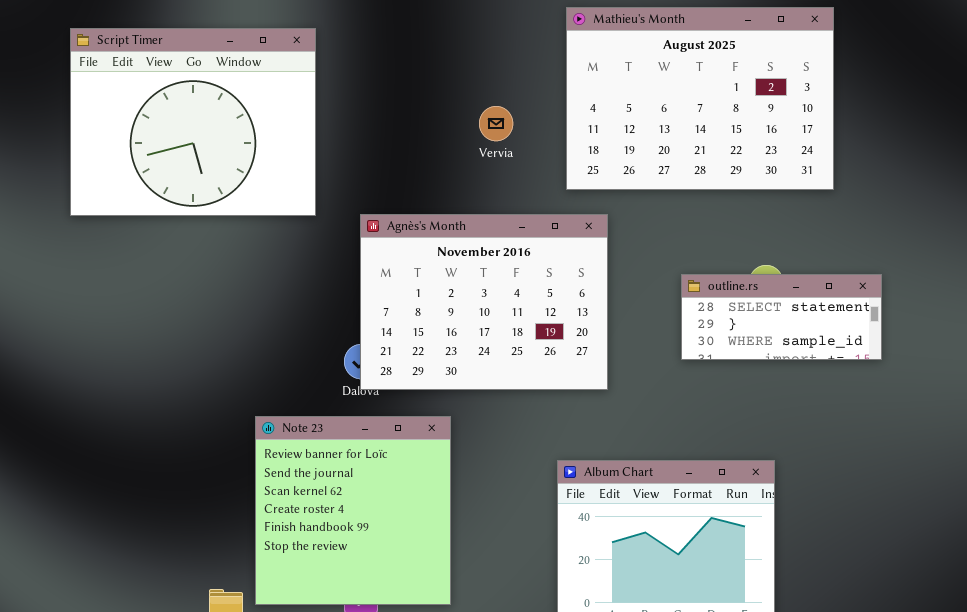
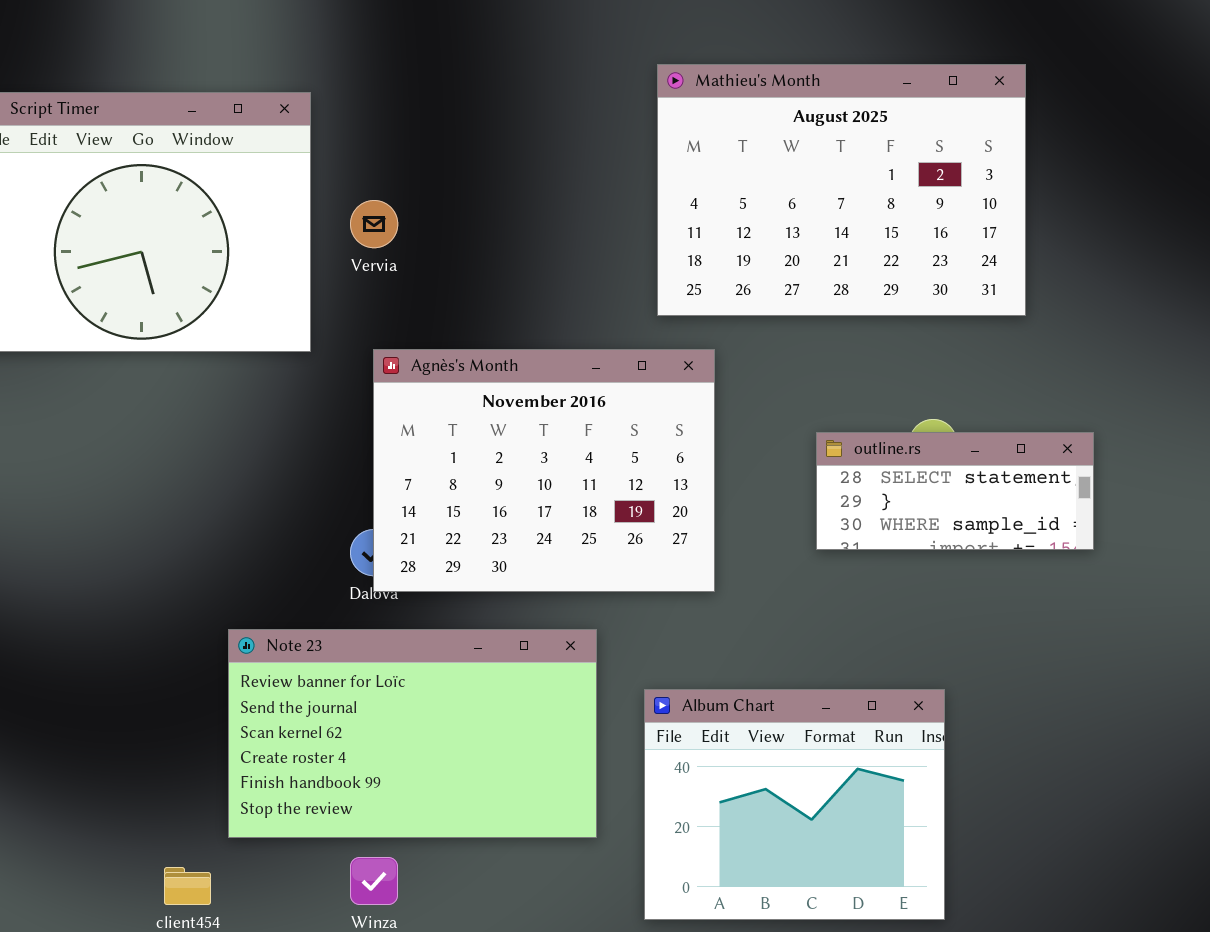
Vervia: [479,106,513,141] -> [350,200,398,248], moved
Note 23: [255,416,451,605] -> [228,629,597,838], resized

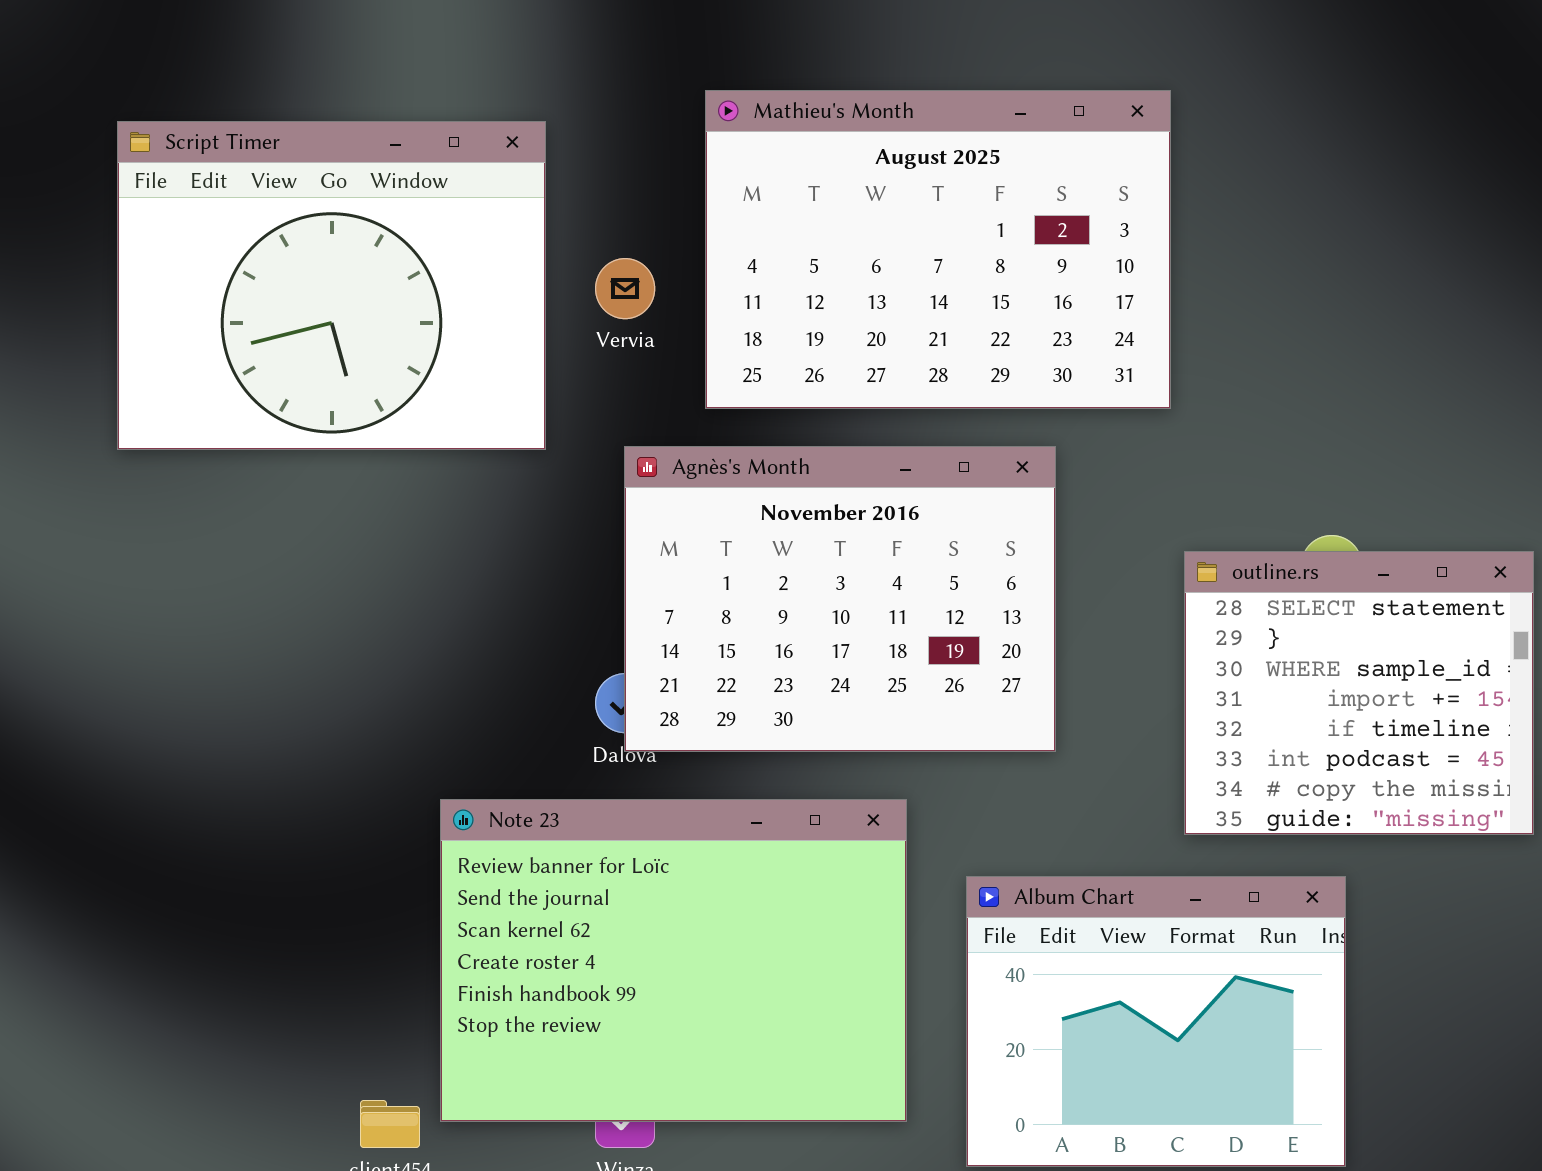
Mathieu's Month: [657,64,1026,316] -> [705,90,1171,409], moved
outline.rs: [816,432,1094,550] -> [1184,551,1534,835], resized
Note 23: [228,629,597,838] -> [440,799,907,1122], resized

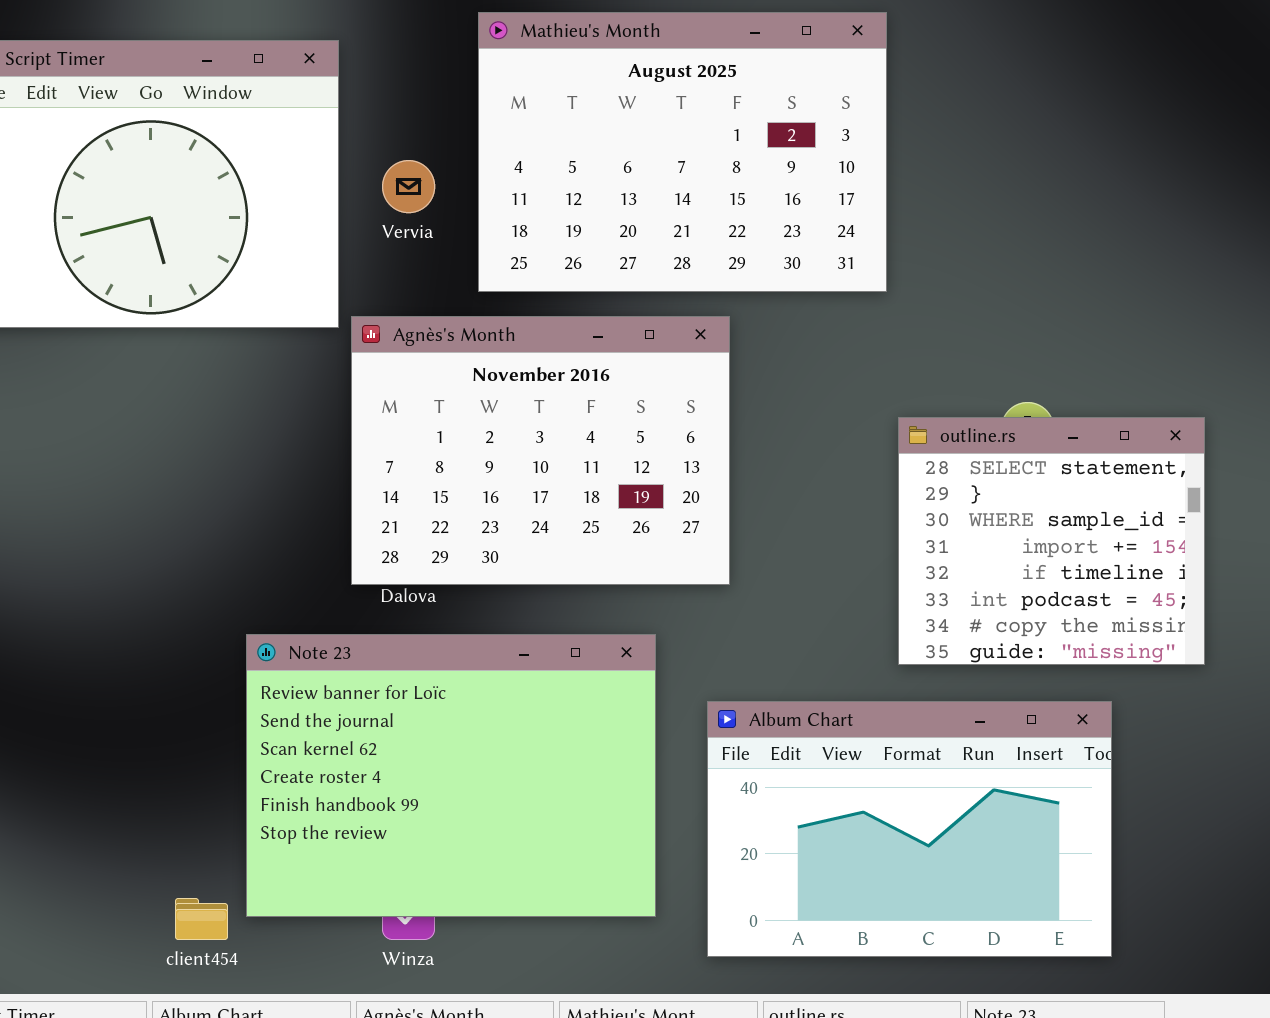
Agnès's Month: [624,446,1056,752] -> [351,316,730,585], moved
Album Chart: [966,876,1346,1167] -> [707,701,1112,957], resized

